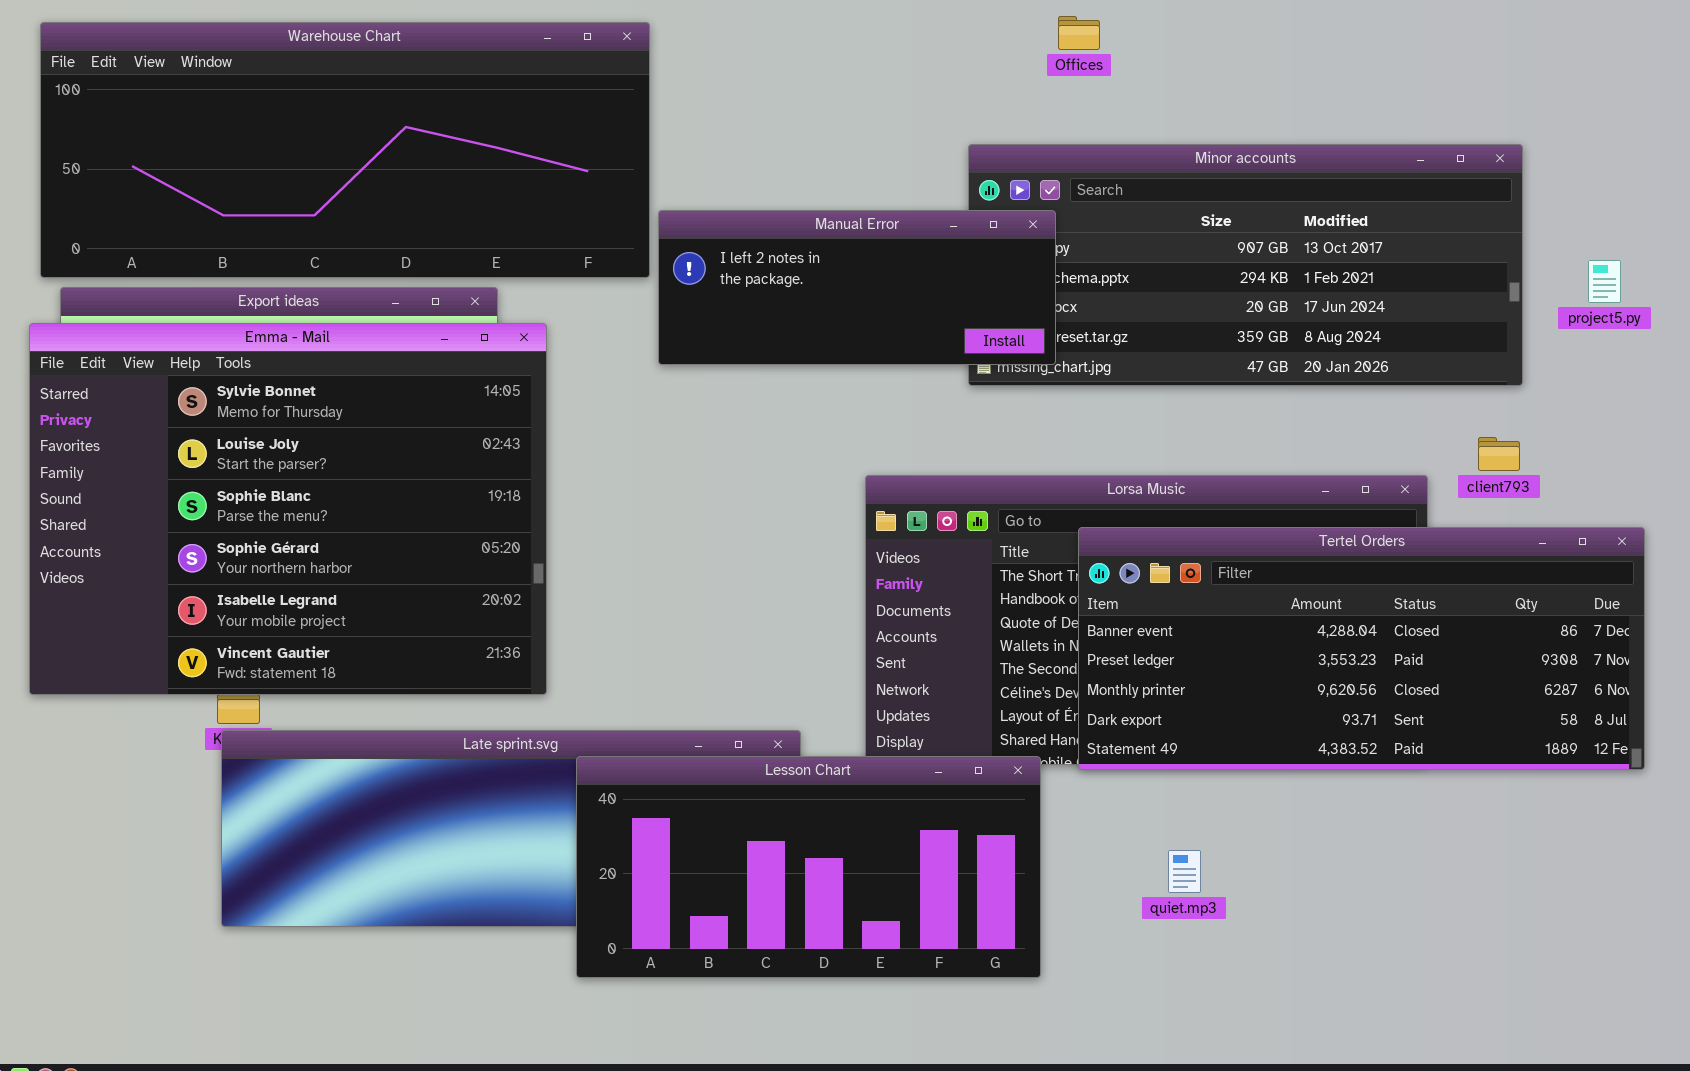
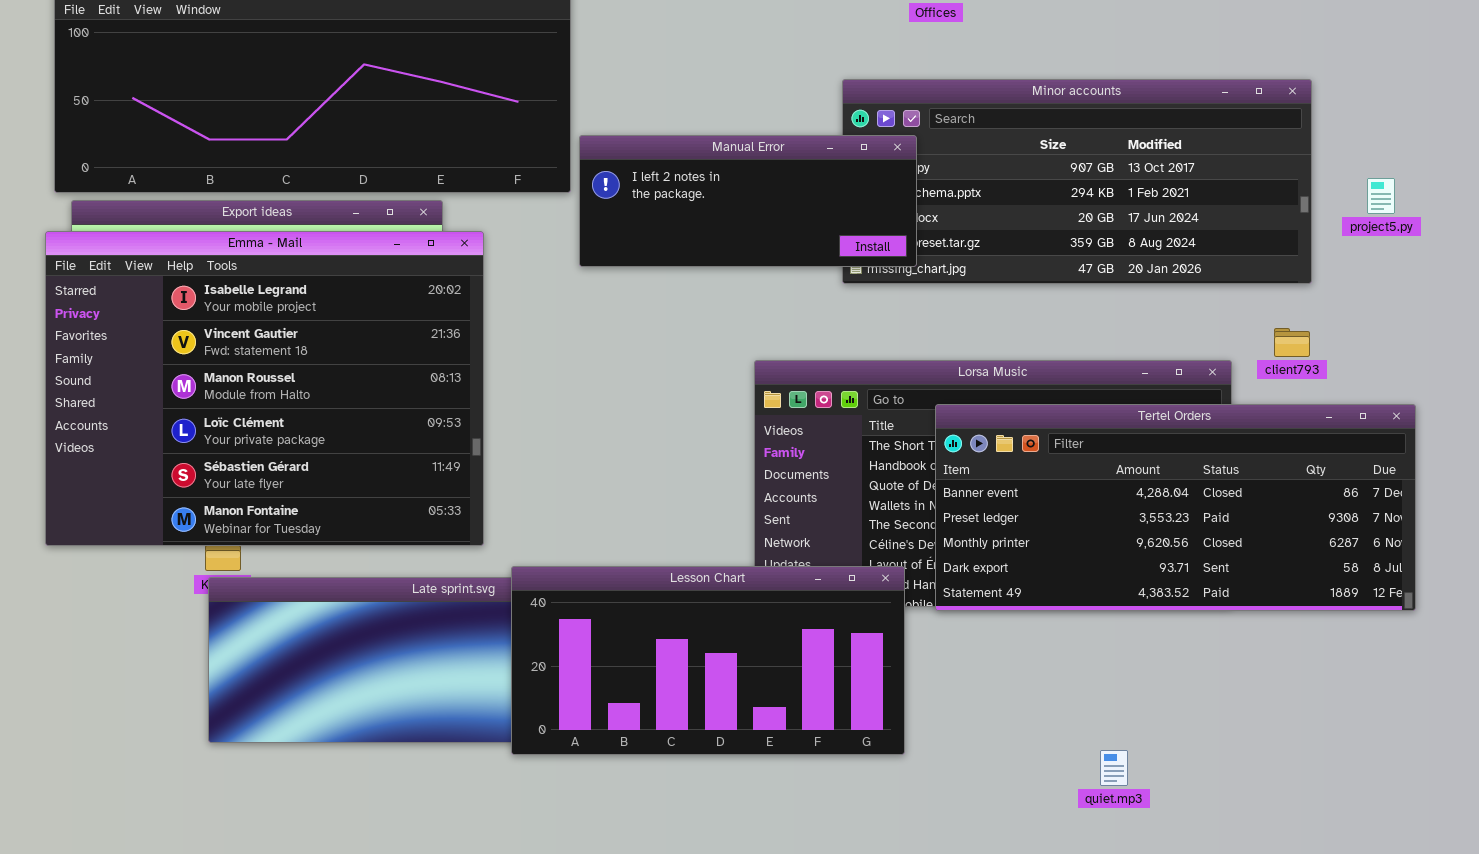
Emma - Mail: [29,323,547,695] -> [45,231,484,546], scrolled down 4 rows
Lesson Chart: [576,756,1041,978] -> [511,566,905,755], moved
quiet.mp3: [1168,850,1201,893] -> [1100,750,1128,786], moved

